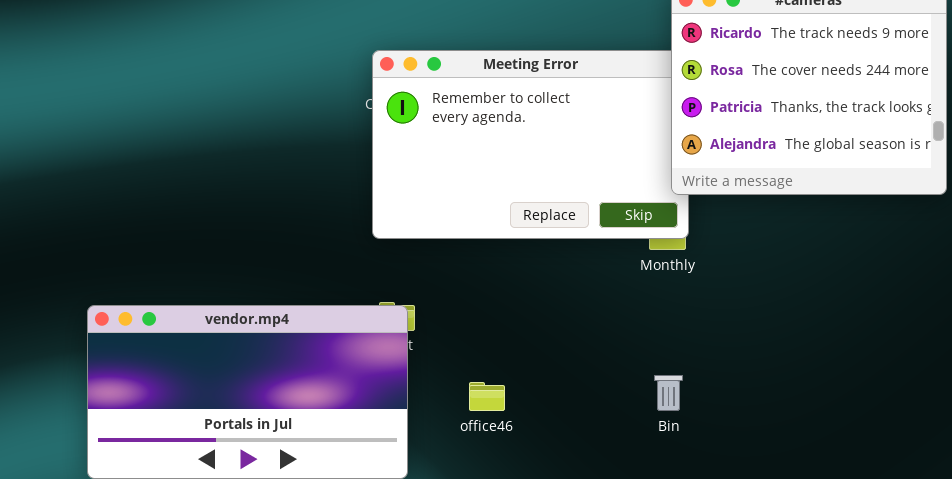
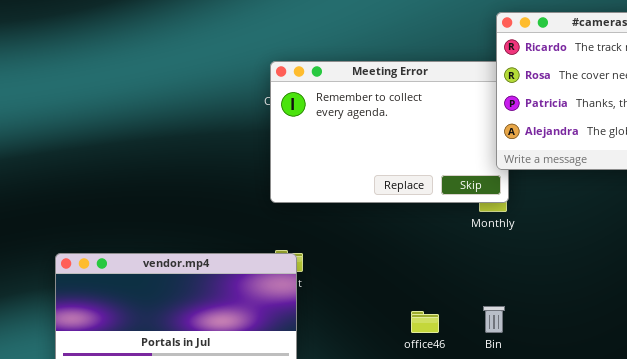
office46: [469,382,505,411] -> [411,311,439,333], moved

